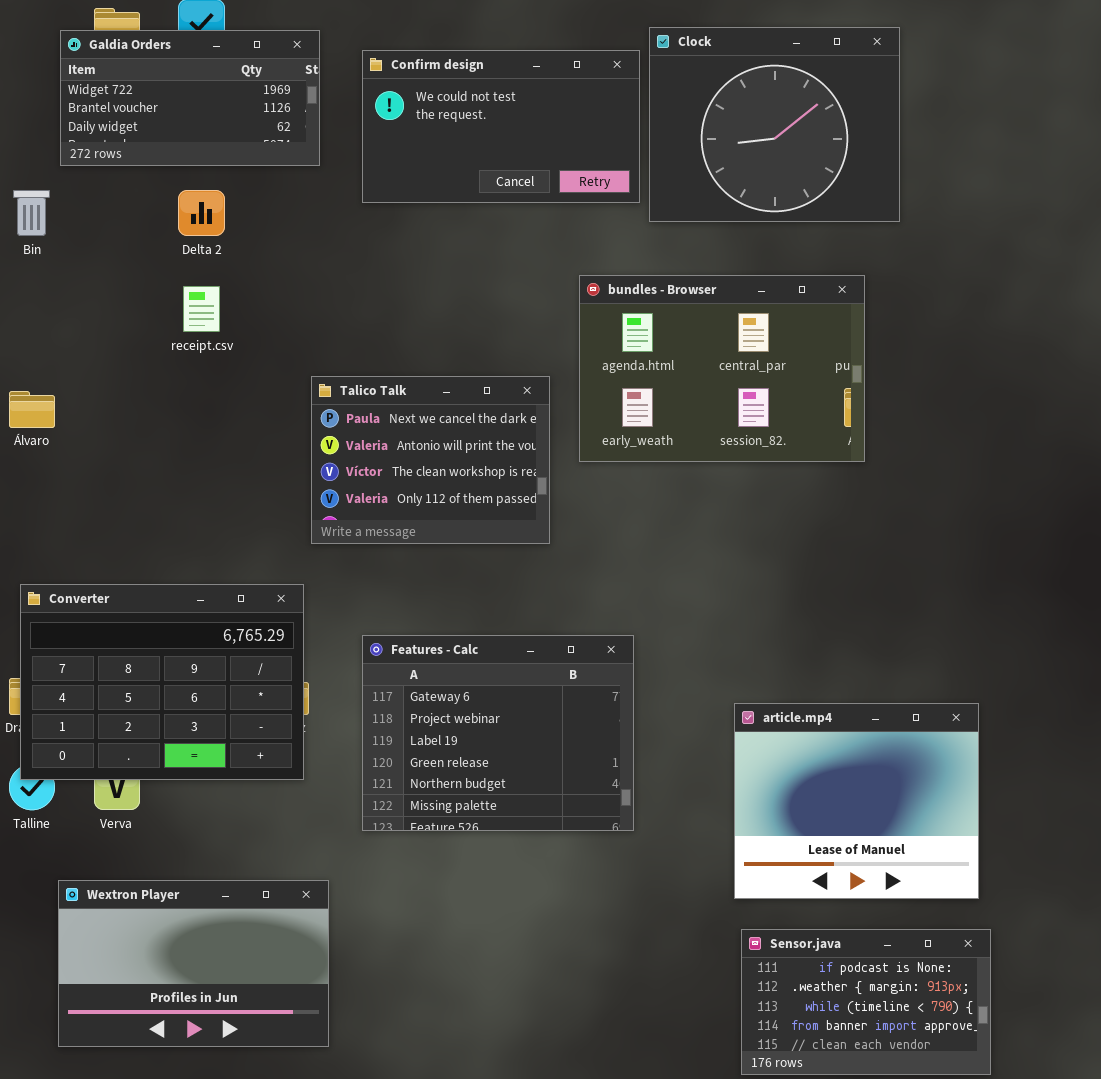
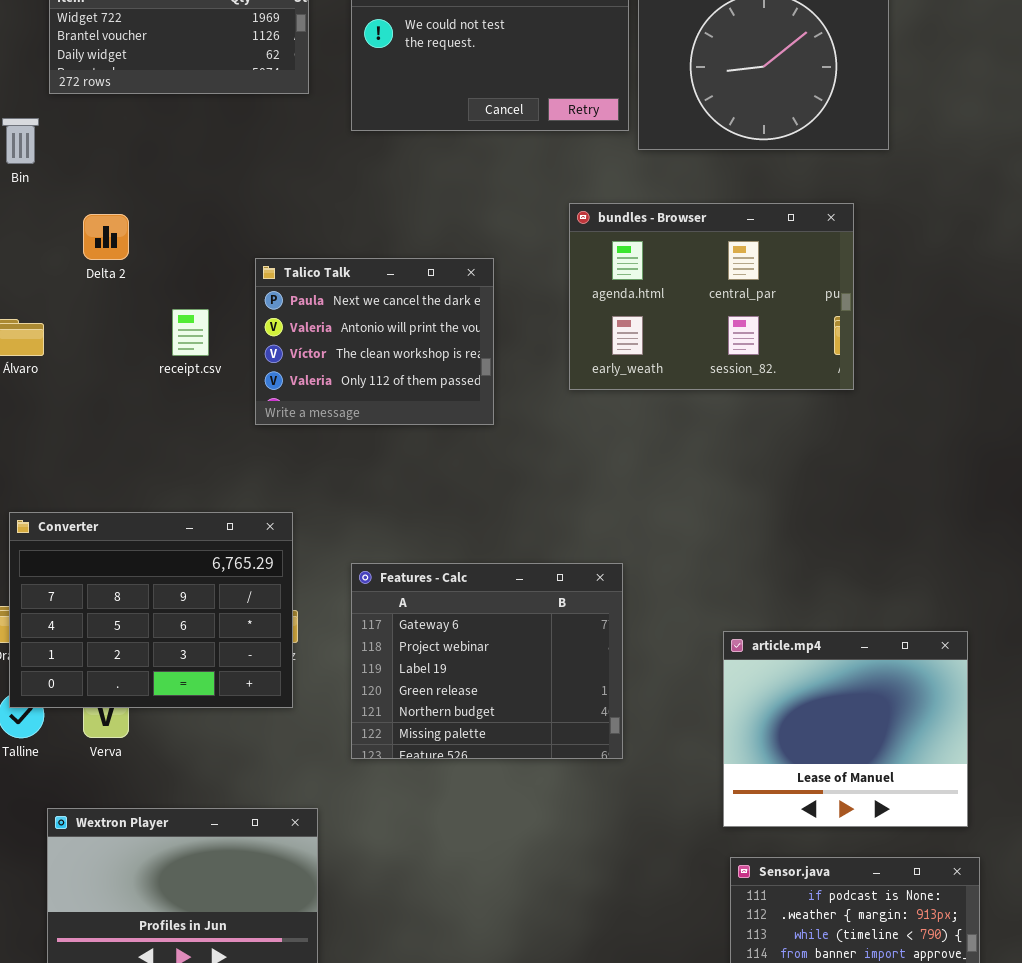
Delta 2: [178,190,225,236] -> [83,214,129,260], moved
receipt.csv: [183,286,220,332] -> [172,309,209,356], moved
Talico Talk: [311,376,550,544] -> [255,258,494,425], moved

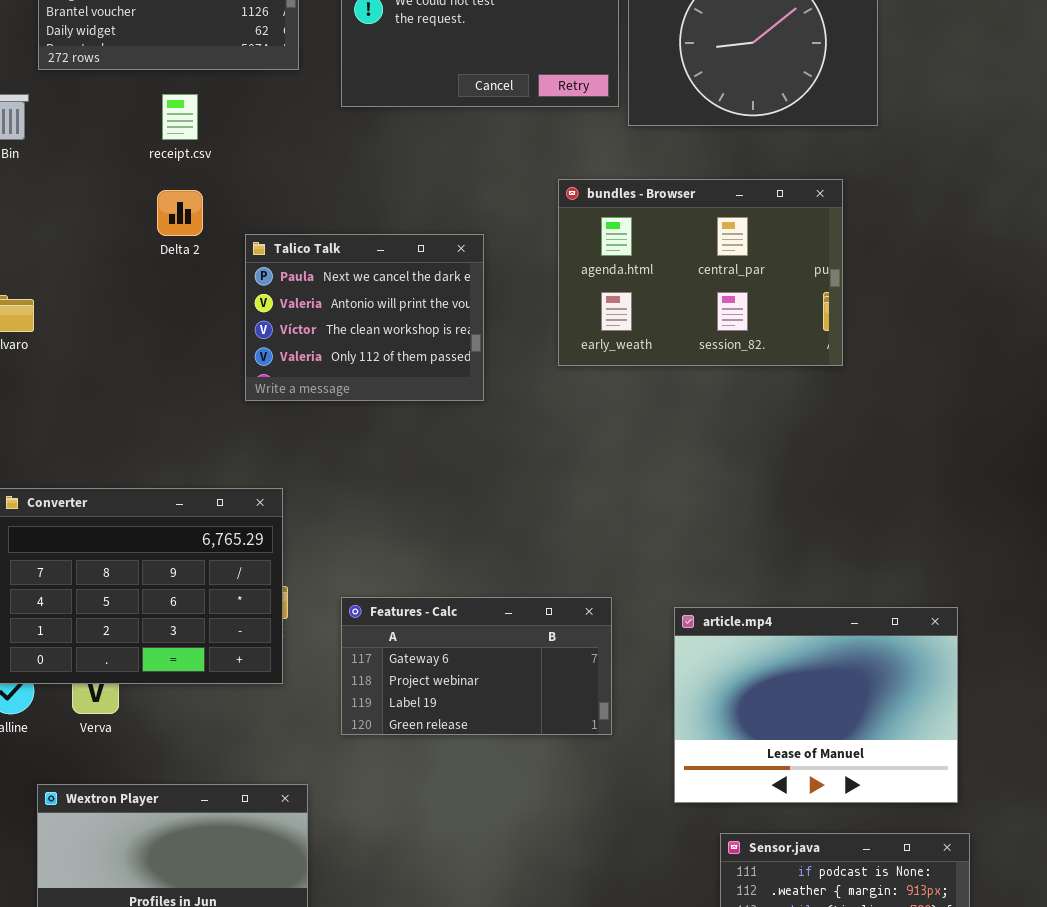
Delta 2: [83,214,129,260] -> [157,190,203,236], moved
receipt.csv: [172,309,209,356] -> [162,94,198,140], moved
Features - Calc: [351,563,623,759] -> [341,597,612,735], resized
article.mp4: [723,631,968,827] -> [674,607,958,803], resized

